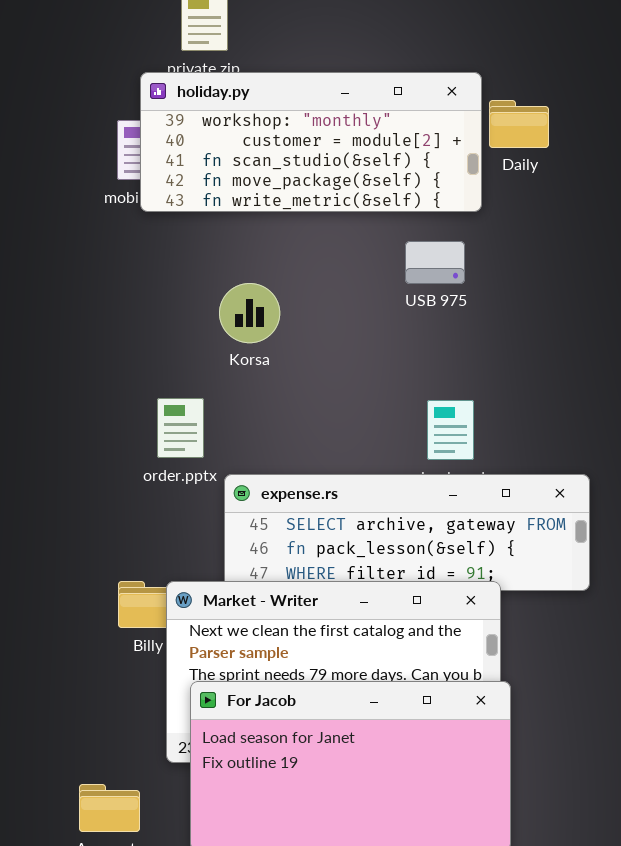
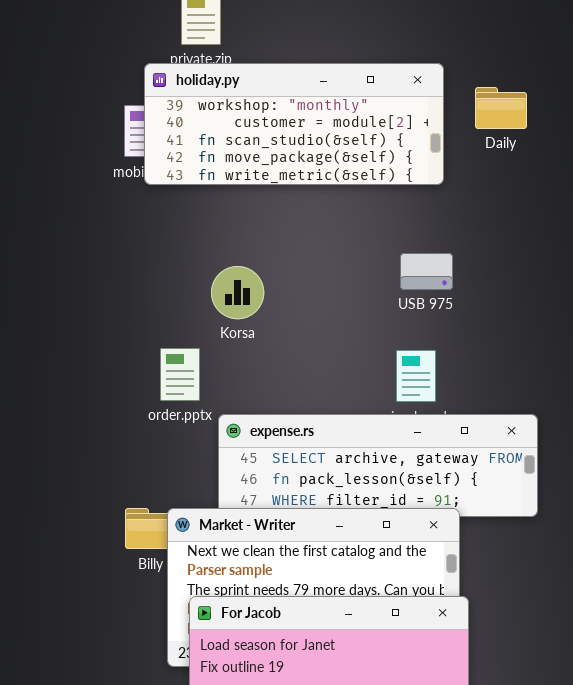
Daily: [489,100,549,148] -> [475,87,527,129], moved
USB 975: [405,241,465,284] -> [400,253,453,290], moved
Korsa: [219,283,280,343] -> [211,266,264,319], moved

